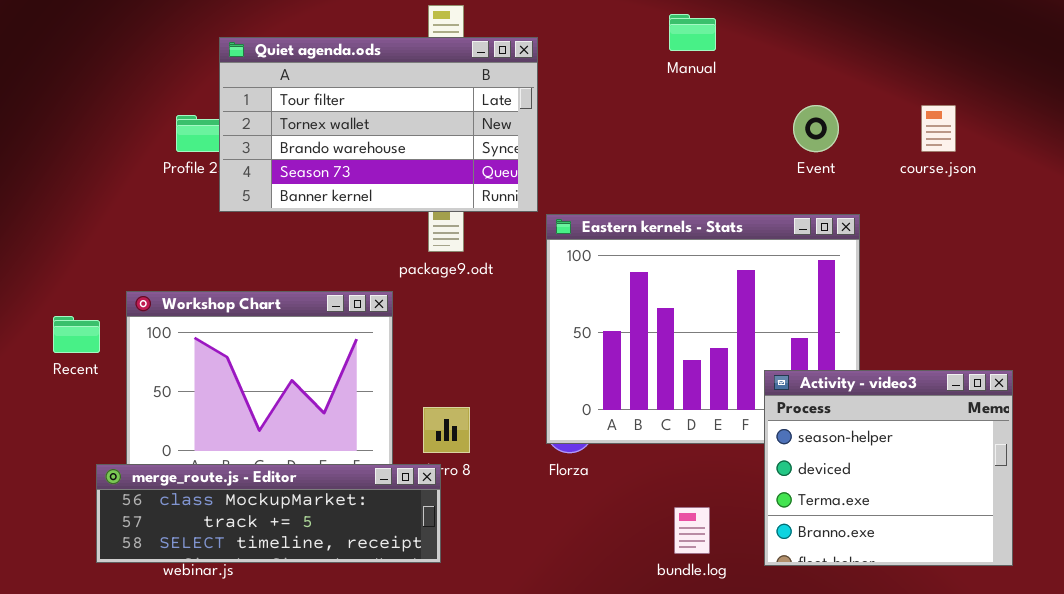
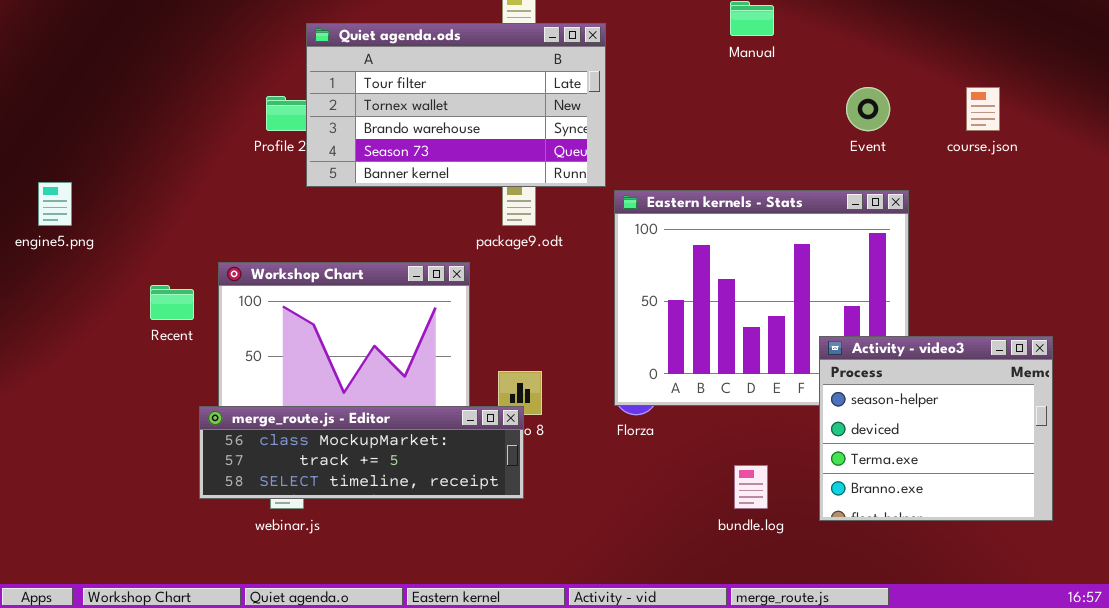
merge_route.js - Editor: [96,464,441,563] -> [199,406,524,499], moved

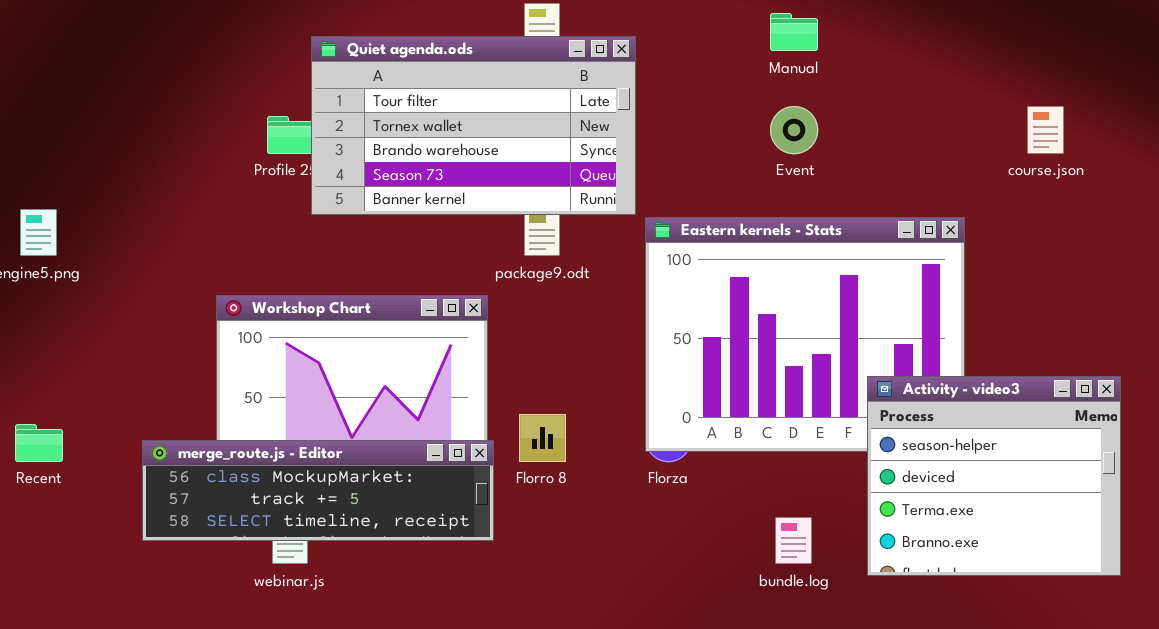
Event: [846,87,890,131] -> [770,106,818,154], moved
Recent: [150,285,194,320] -> [15,424,63,462], moved
merge_route.js - Editor: [199,406,524,499] -> [142,440,494,541], moved

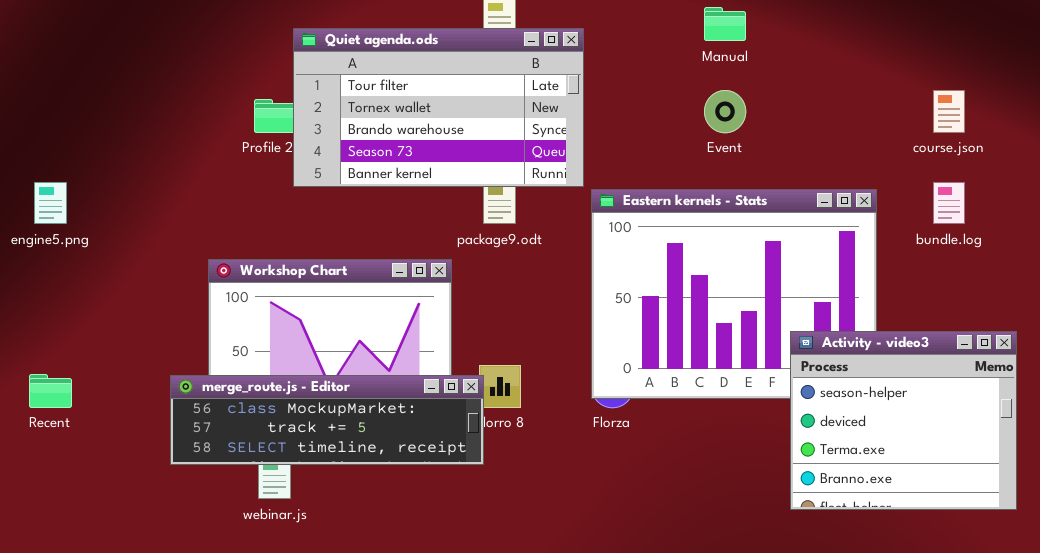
merge_route.js - Editor: [142,440,494,541] -> [170,375,484,465], moved
bundle.log: [775,517,812,564] -> [933,182,965,224], moved

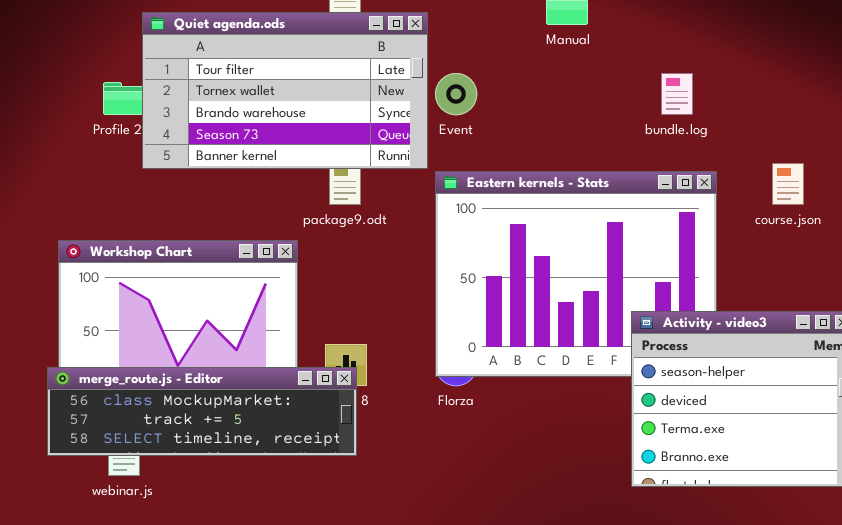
Event: [704,90,746,133] -> [435,73,477,115], moved
course.json: [933,90,965,133] -> [772,163,804,205], moved
bundle.log: [933,182,965,224] -> [661,73,693,115], moved
merge_route.js - Editor: [170,375,484,465] -> [47,367,357,456], moved

